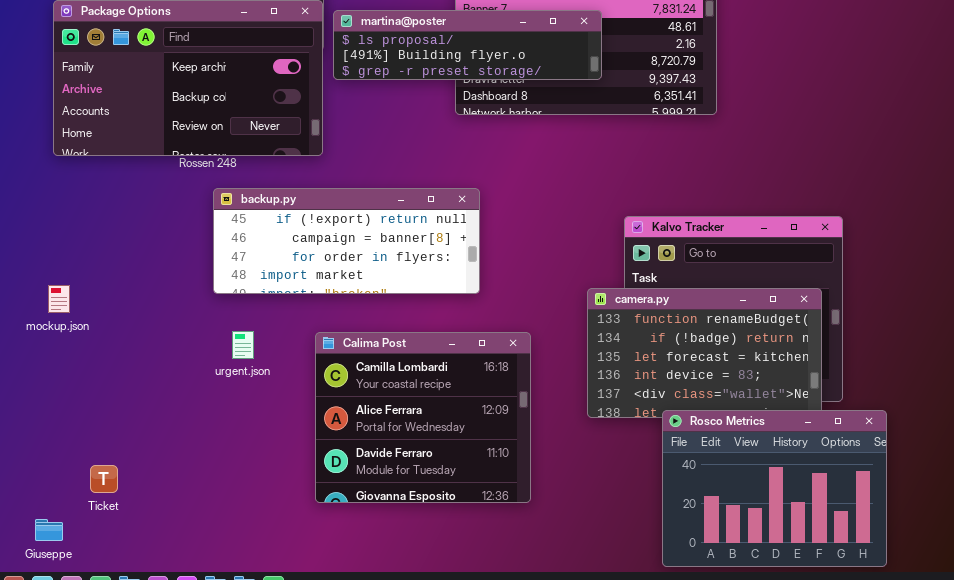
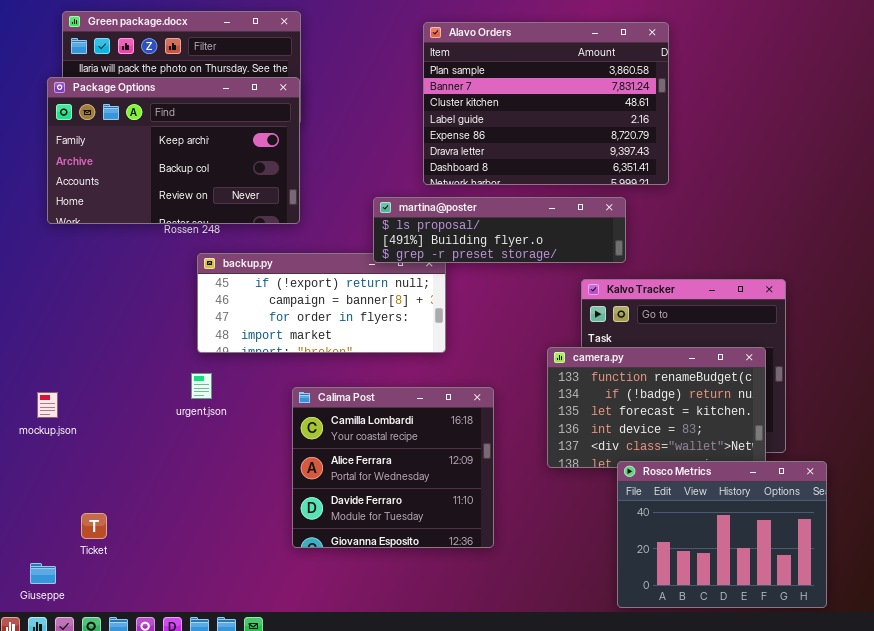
martina@poster: [333,10,602,80] -> [373,197,626,263], moved
mockup.json: [48,285,70,313] -> [37,392,58,418], moved
urgent.json: [232,331,254,359] -> [191,373,212,399], moved

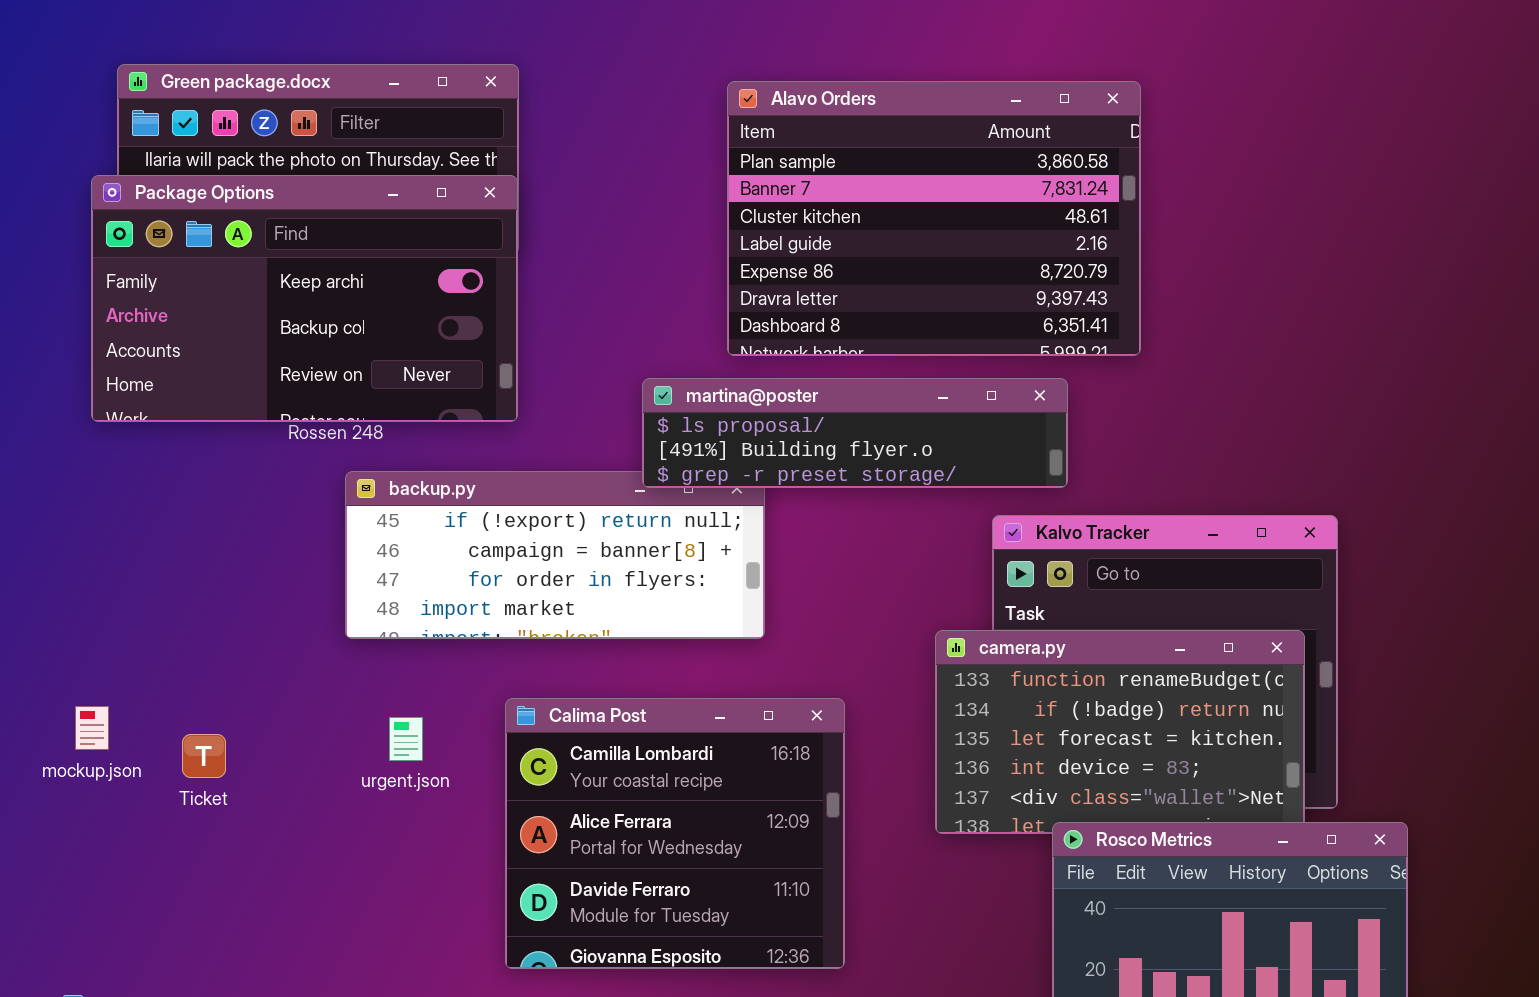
urgent.json: [191,373,212,399] -> [389,717,423,761], moved
Ticket: [81,513,107,539] -> [182,734,226,778], moved

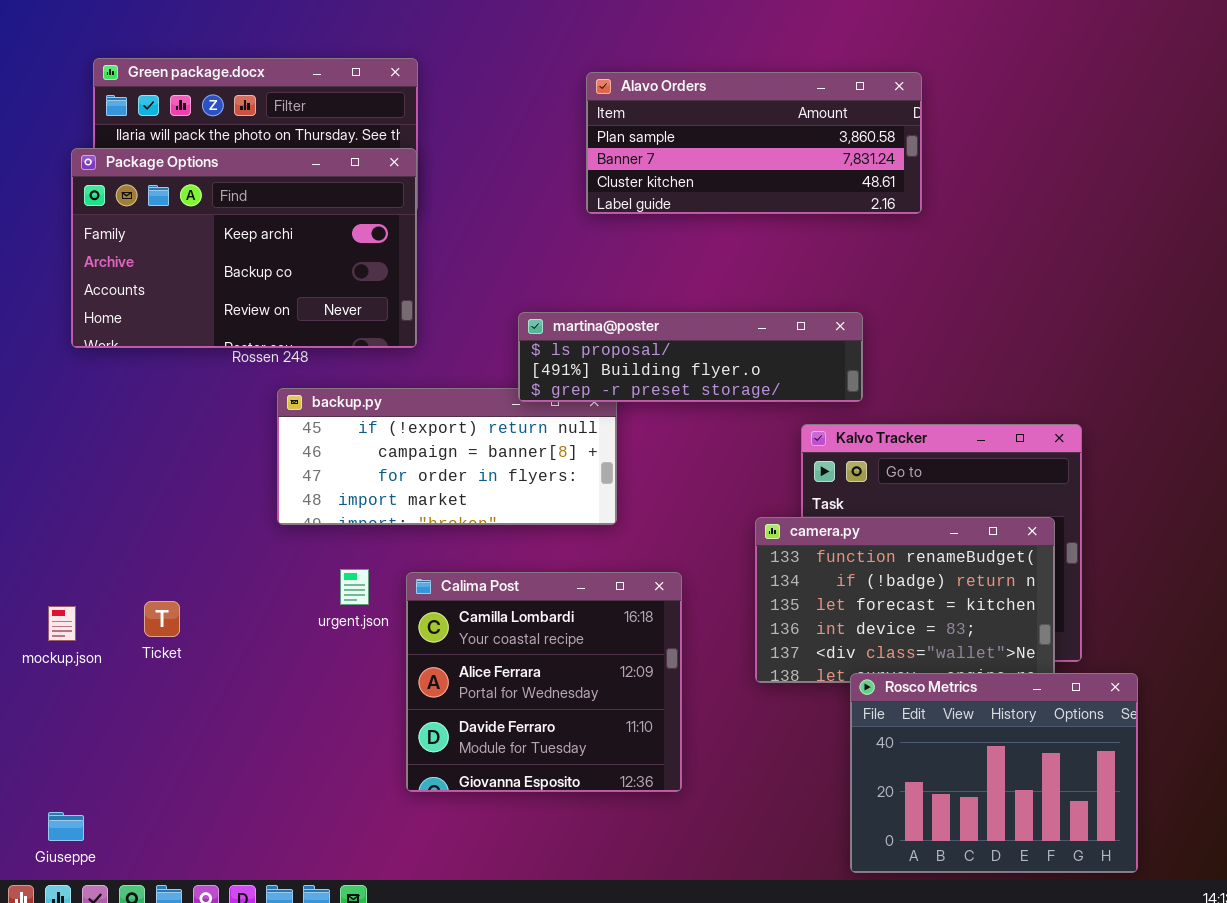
Alavo Orders: [727,81,1141,356] -> [586,72,922,214], resized
mockup.json: [75,706,109,750] -> [48,606,76,641], moved
urgent.json: [389,717,423,761] -> [340,569,369,605], moved

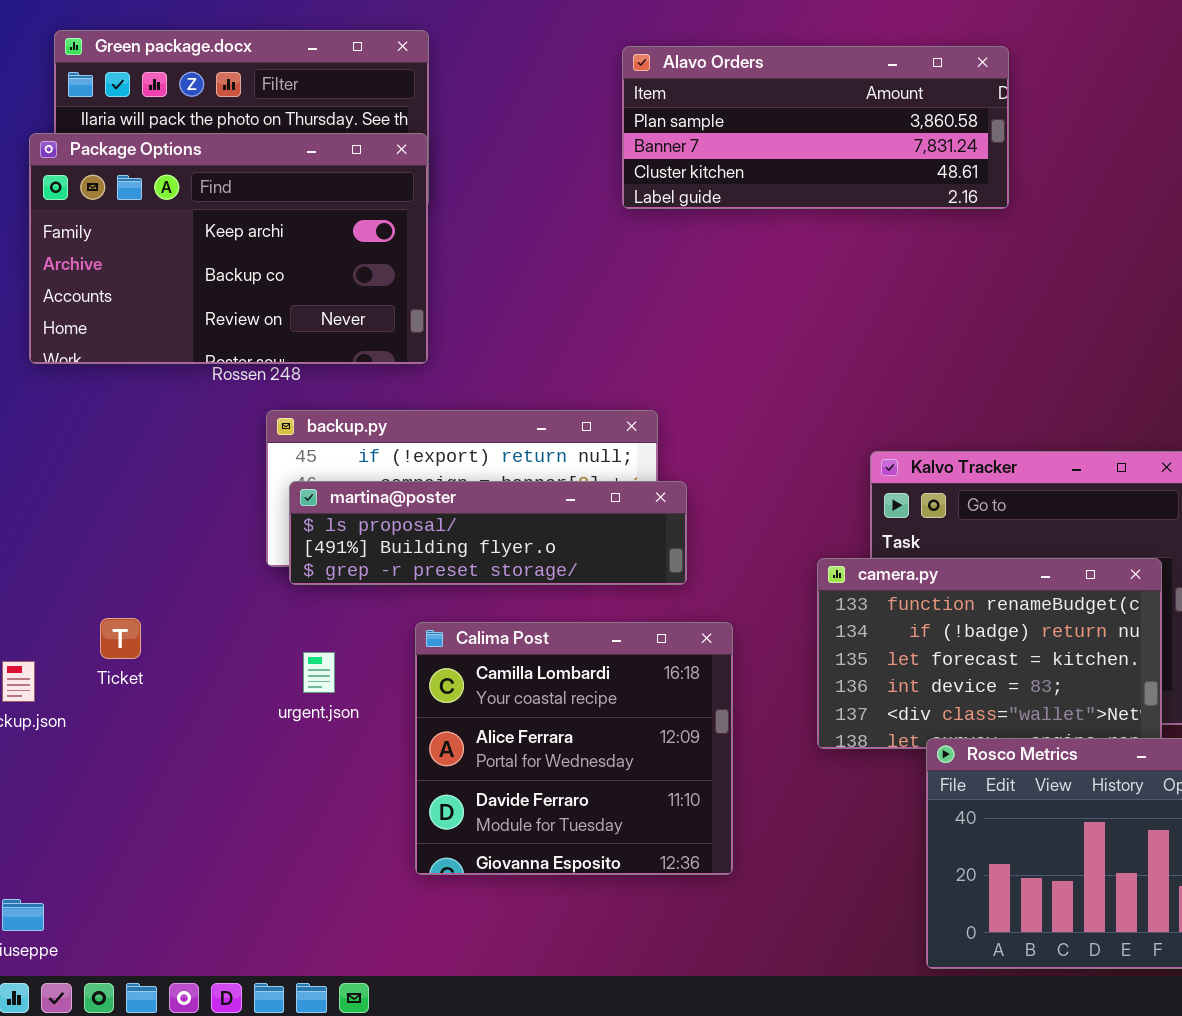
martina@poster: [518,312,863,402] -> [289,481,687,585], moved
urgent.json: [340,569,369,605] -> [303,652,335,693], moved
Ticket: [144,601,180,637] -> [100,618,141,659], moved

